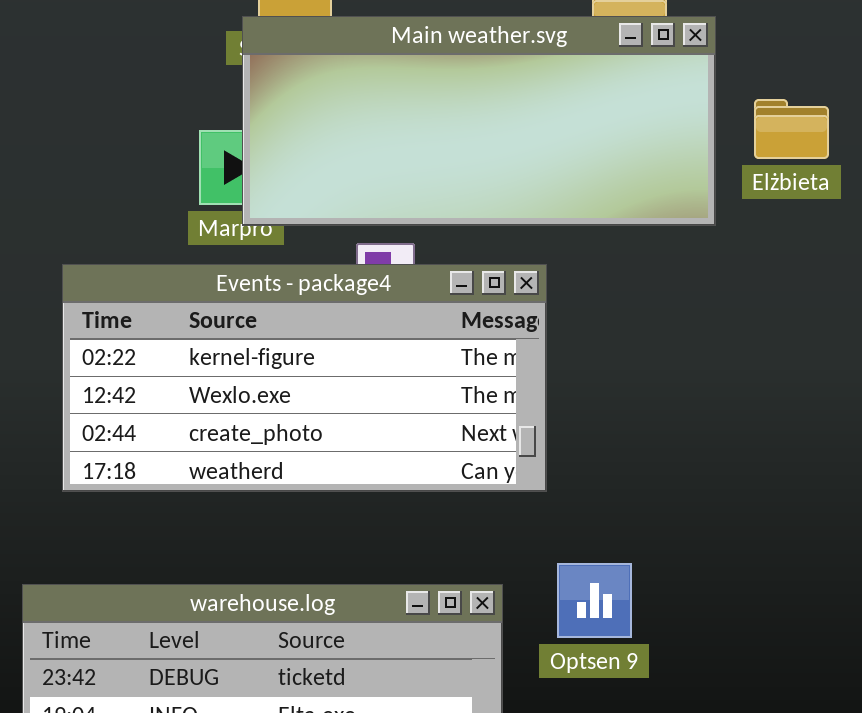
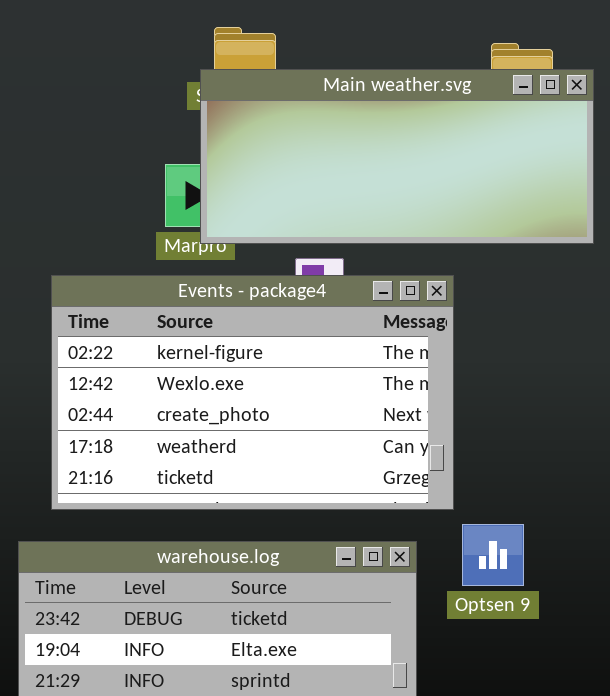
Events - package4: [62,264,547,492] -> [51,275,454,510], resized

